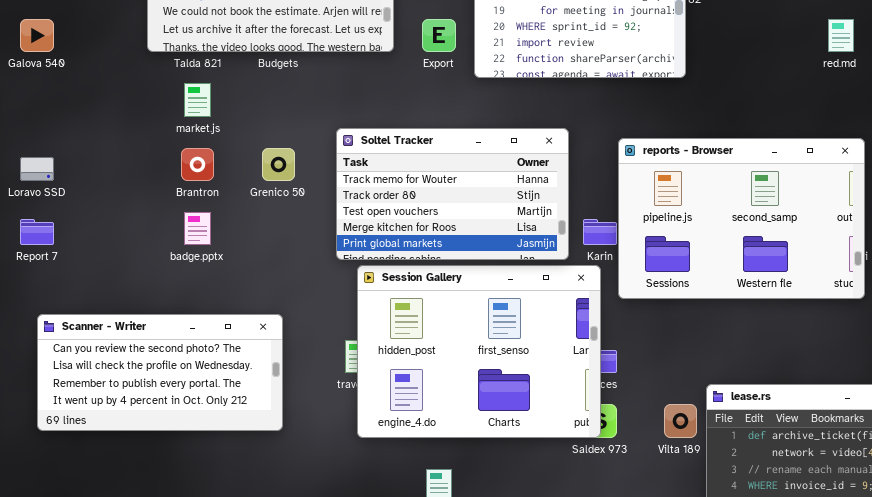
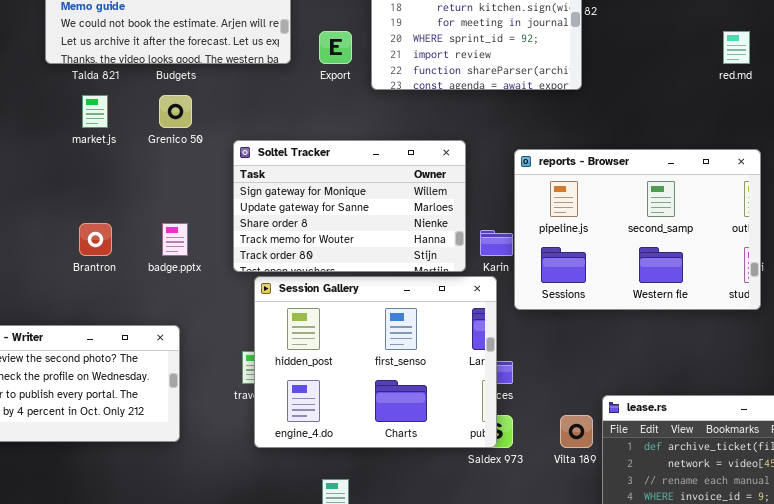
Soltel Tracker: [336,128,569,260] -> [233,140,466,272], scrolled up 3 rows
Brantron: [181,148,214,181] -> [79,223,112,256], moved
Grenico 50: [262,148,295,181] -> [159,95,192,128], moved
badge.pptx: [184,212,211,245] -> [162,223,188,256], moved

